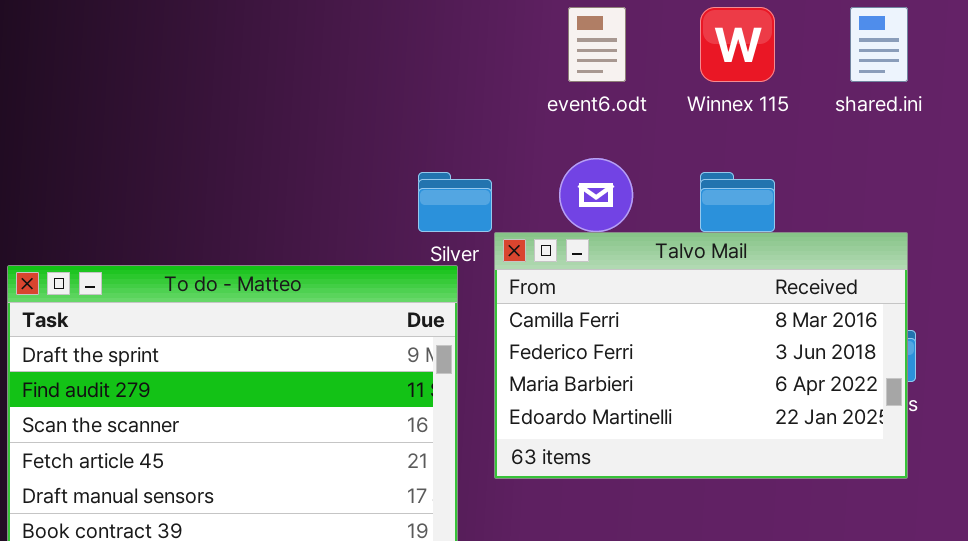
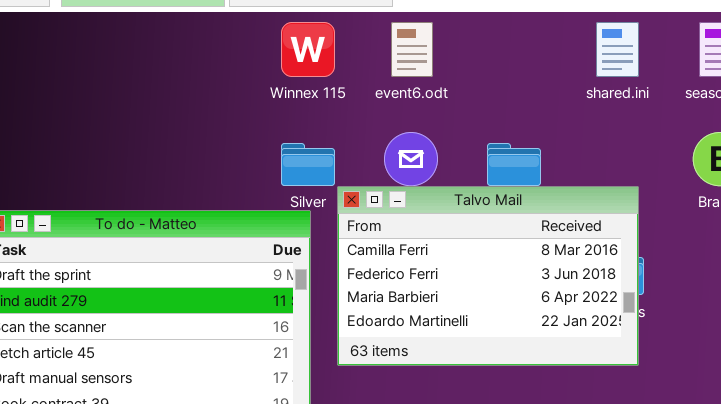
Winnex 115: [700,7,775,82] -> [281,22,335,77], moved

